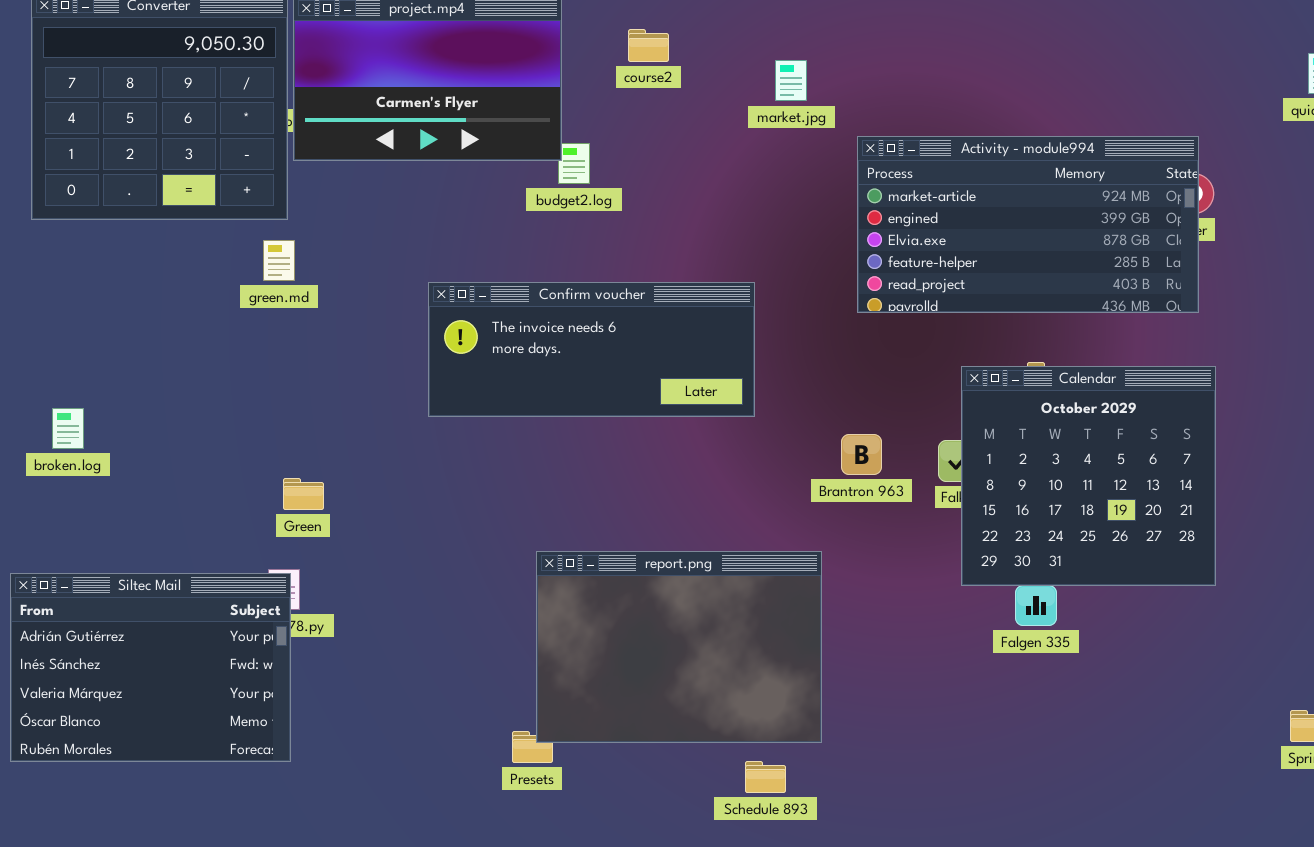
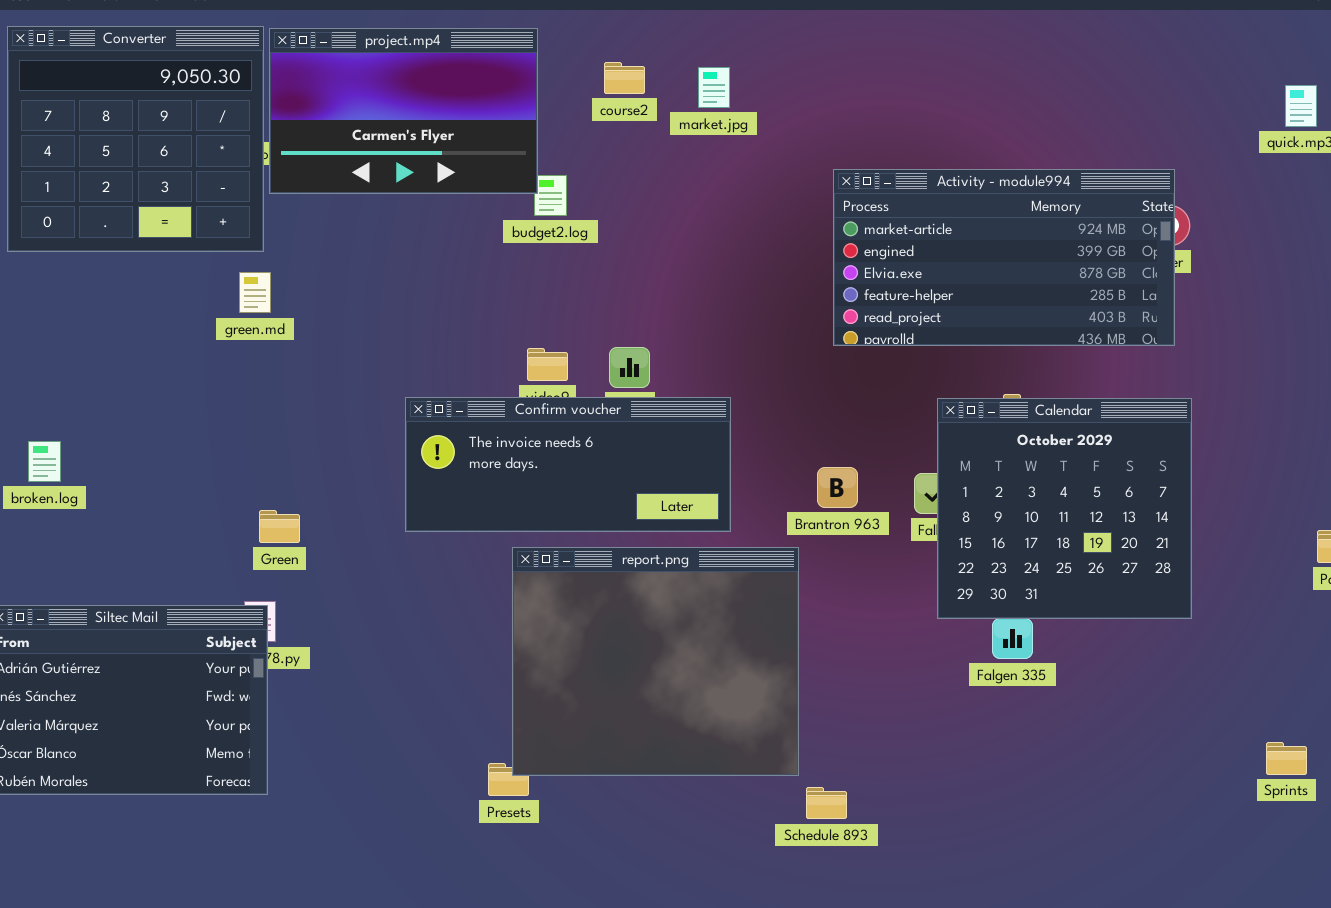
market.jpg: [775,60,807,101] -> [698,67,730,108], moved
Confirm voucher: [428,282,755,417] -> [405,397,731,532], moved
report.png: [536,551,822,743] -> [512,547,799,776], resized
Schedule 893: [745,761,786,793] -> [806,787,847,819], moved

